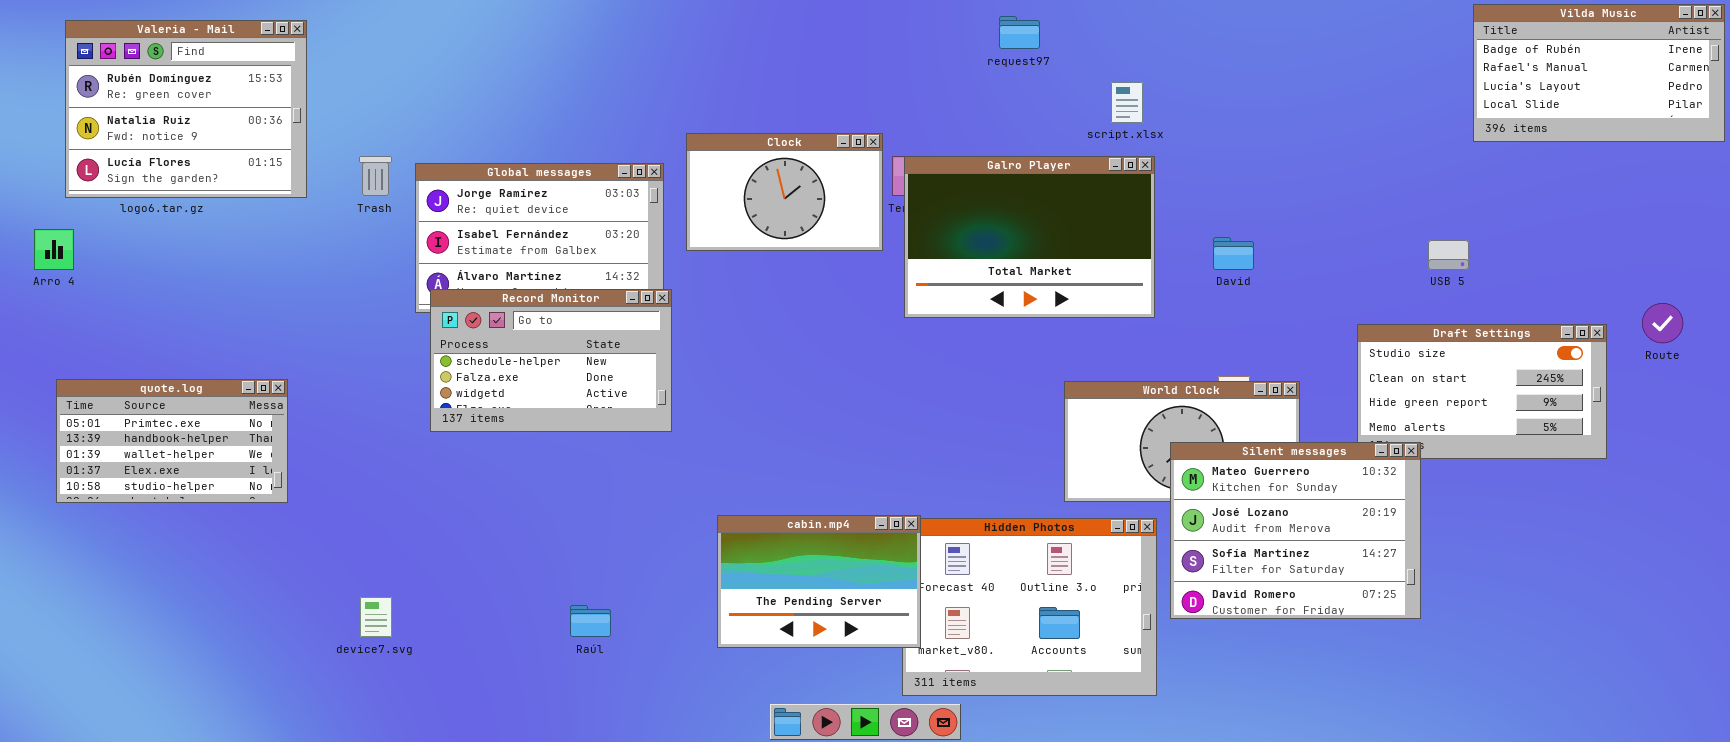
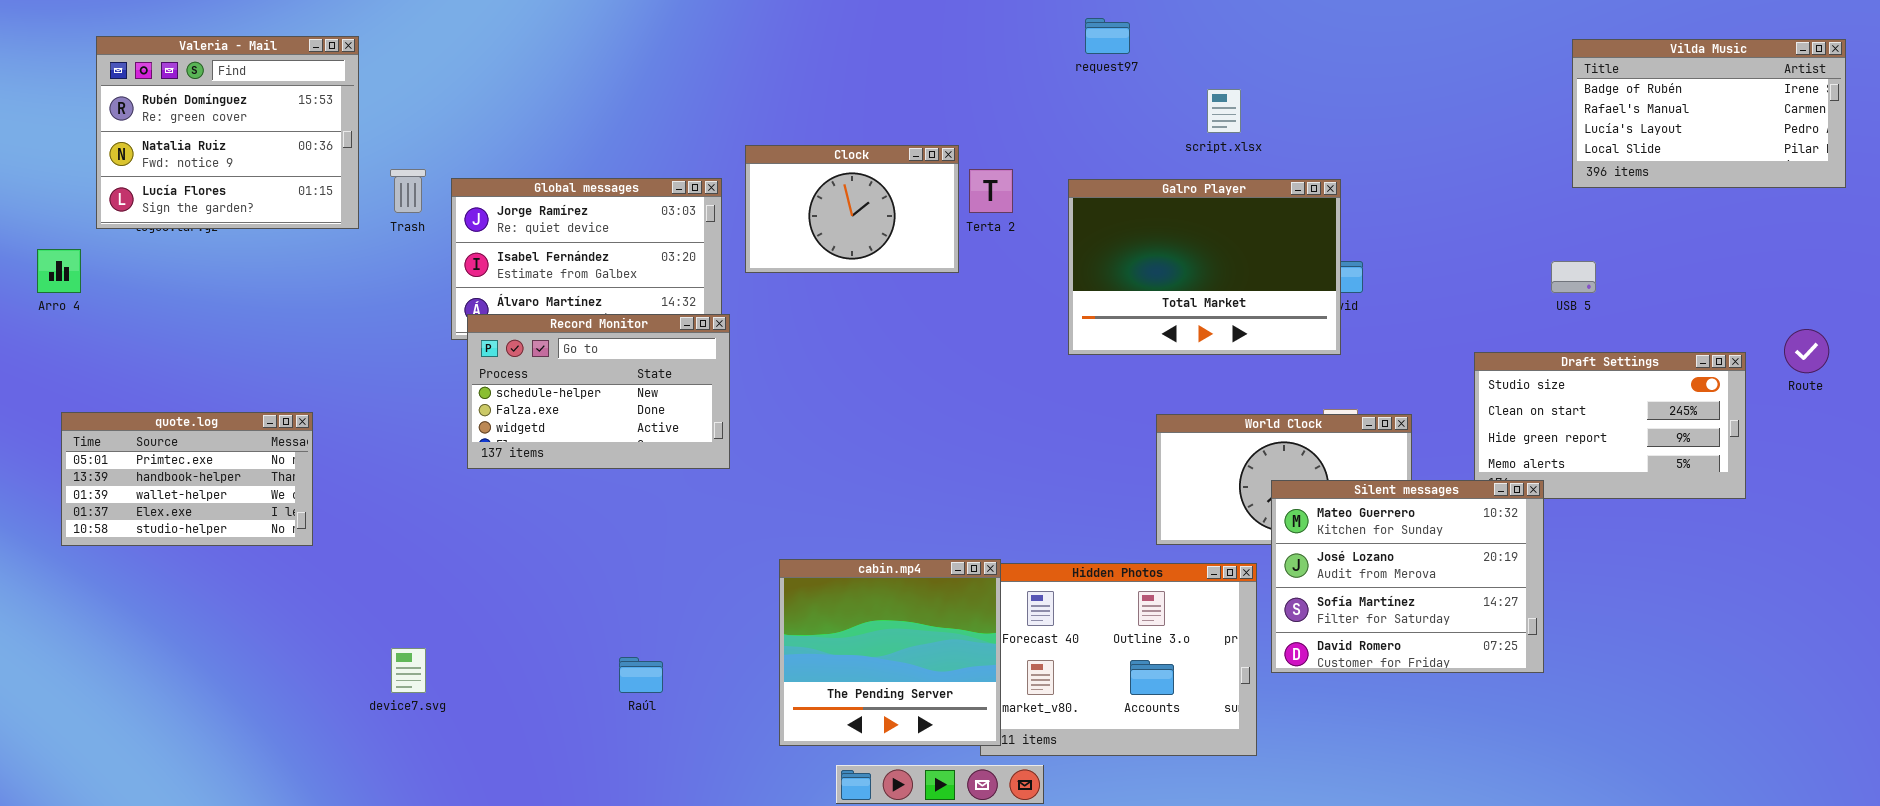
Vilda Music: [1473,4,1725,142] -> [1572,39,1846,188], moved
Valeria - Mail: [65,20,307,198] -> [96,36,359,229], moved
Galro Player: [904,156,1155,318] -> [1068,179,1341,355], moved
cabin.mp4: [717,515,921,648] -> [779,559,1001,746], resized

